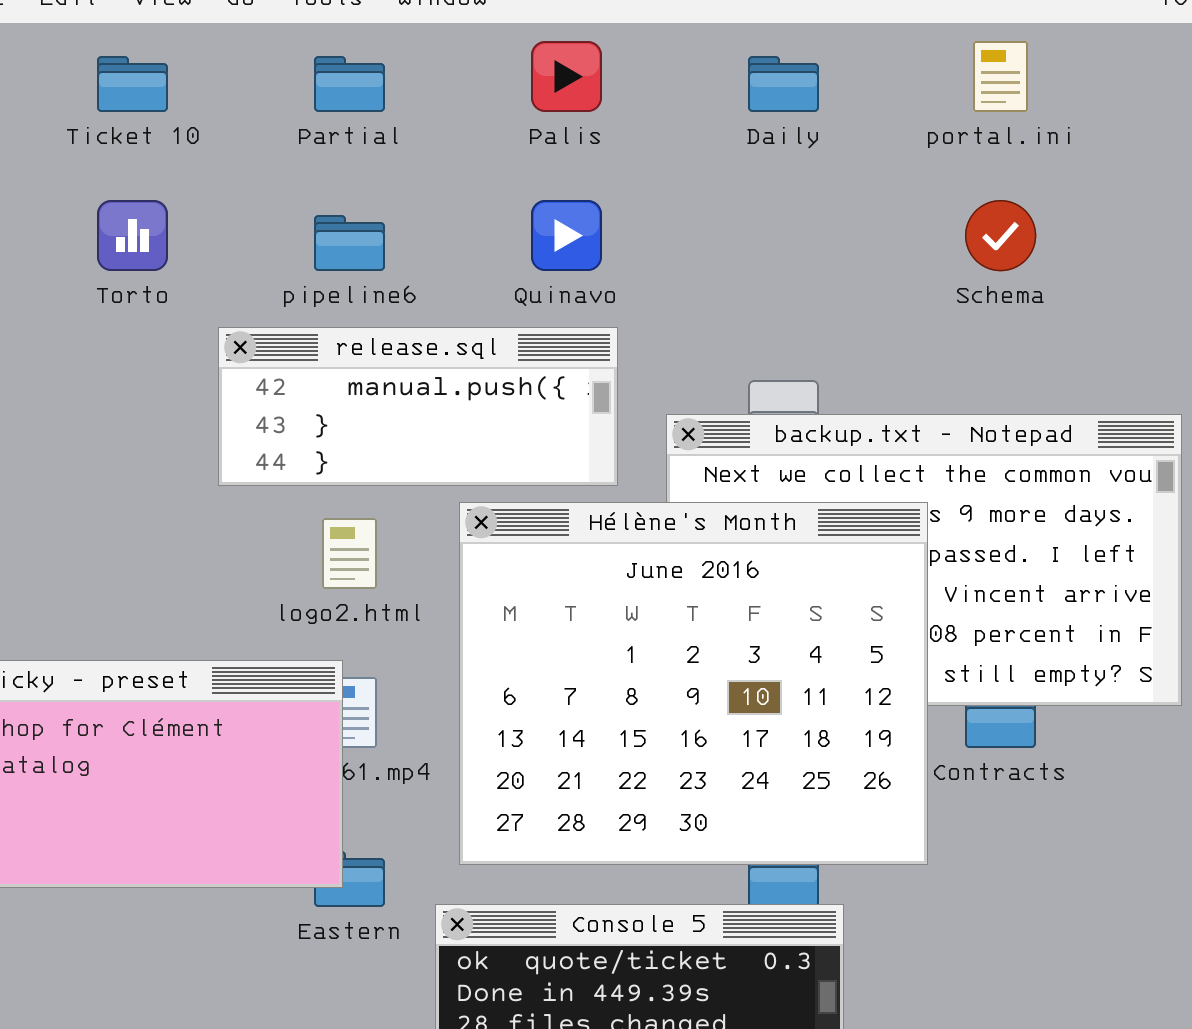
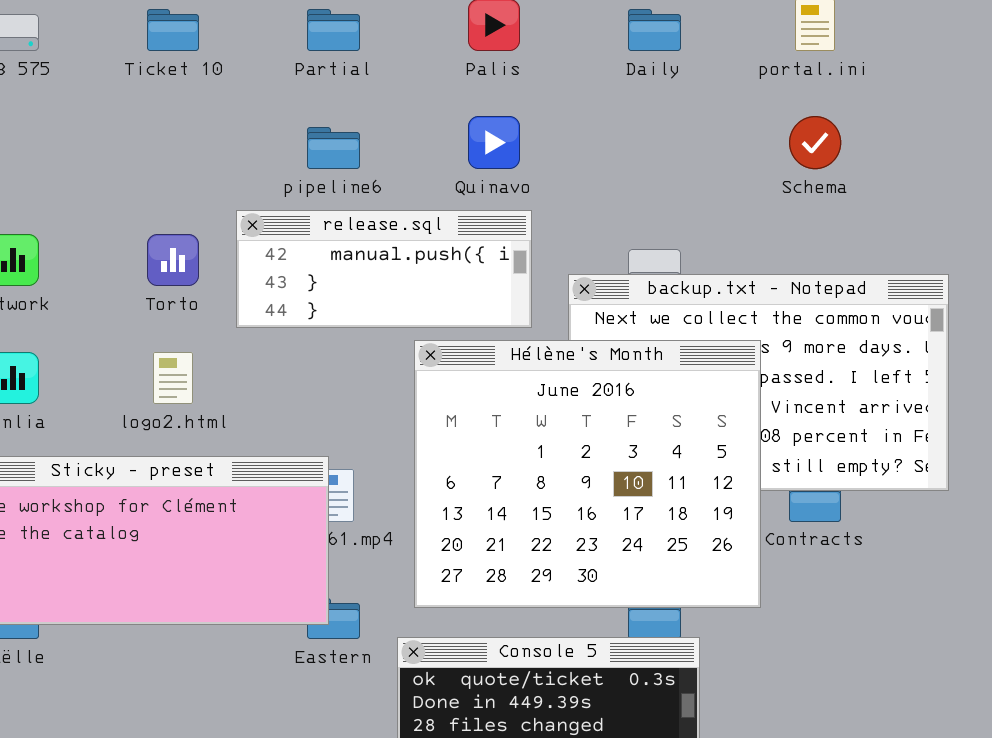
Torto: [97,200,168,271] -> [147,234,199,286], moved
logo2.html: [322,518,377,589] -> [153,352,193,404], moved

